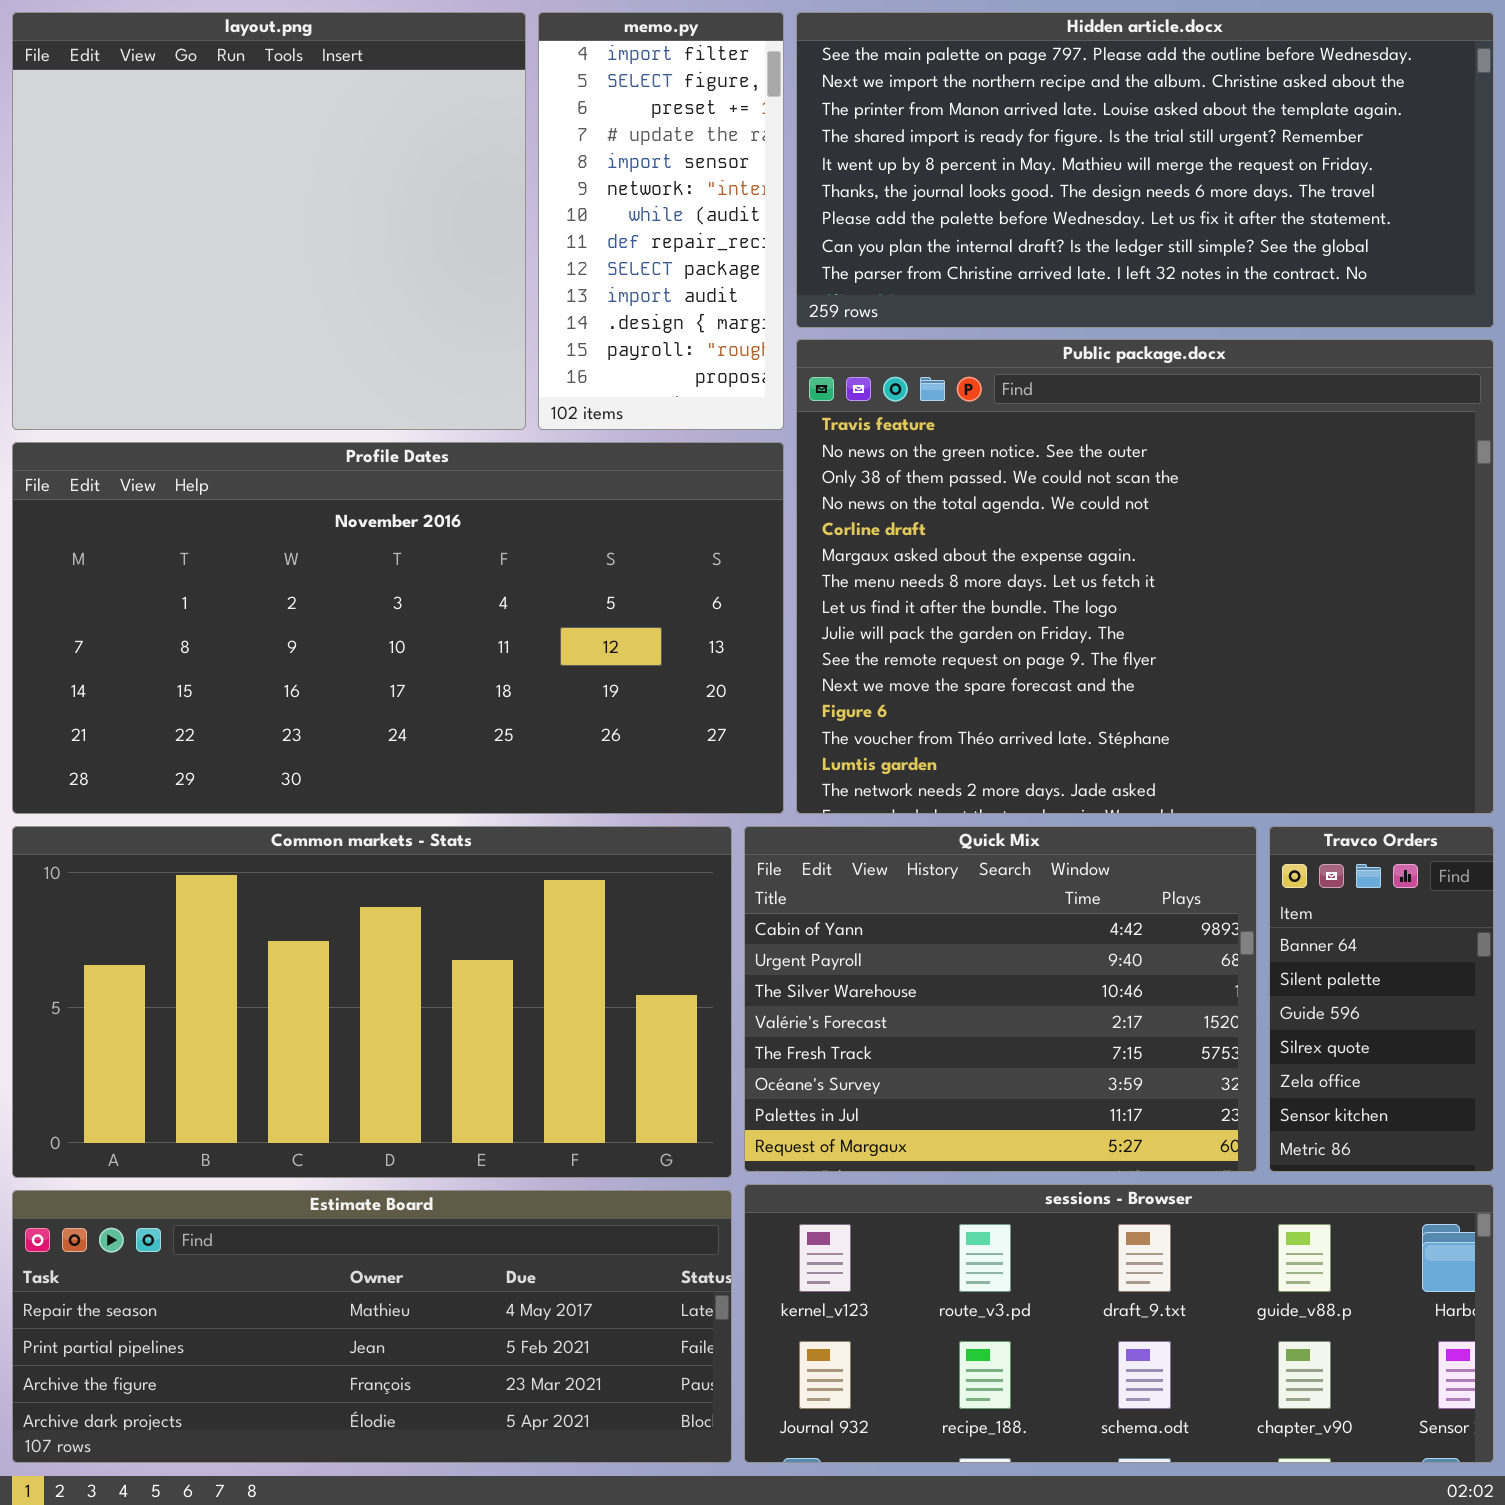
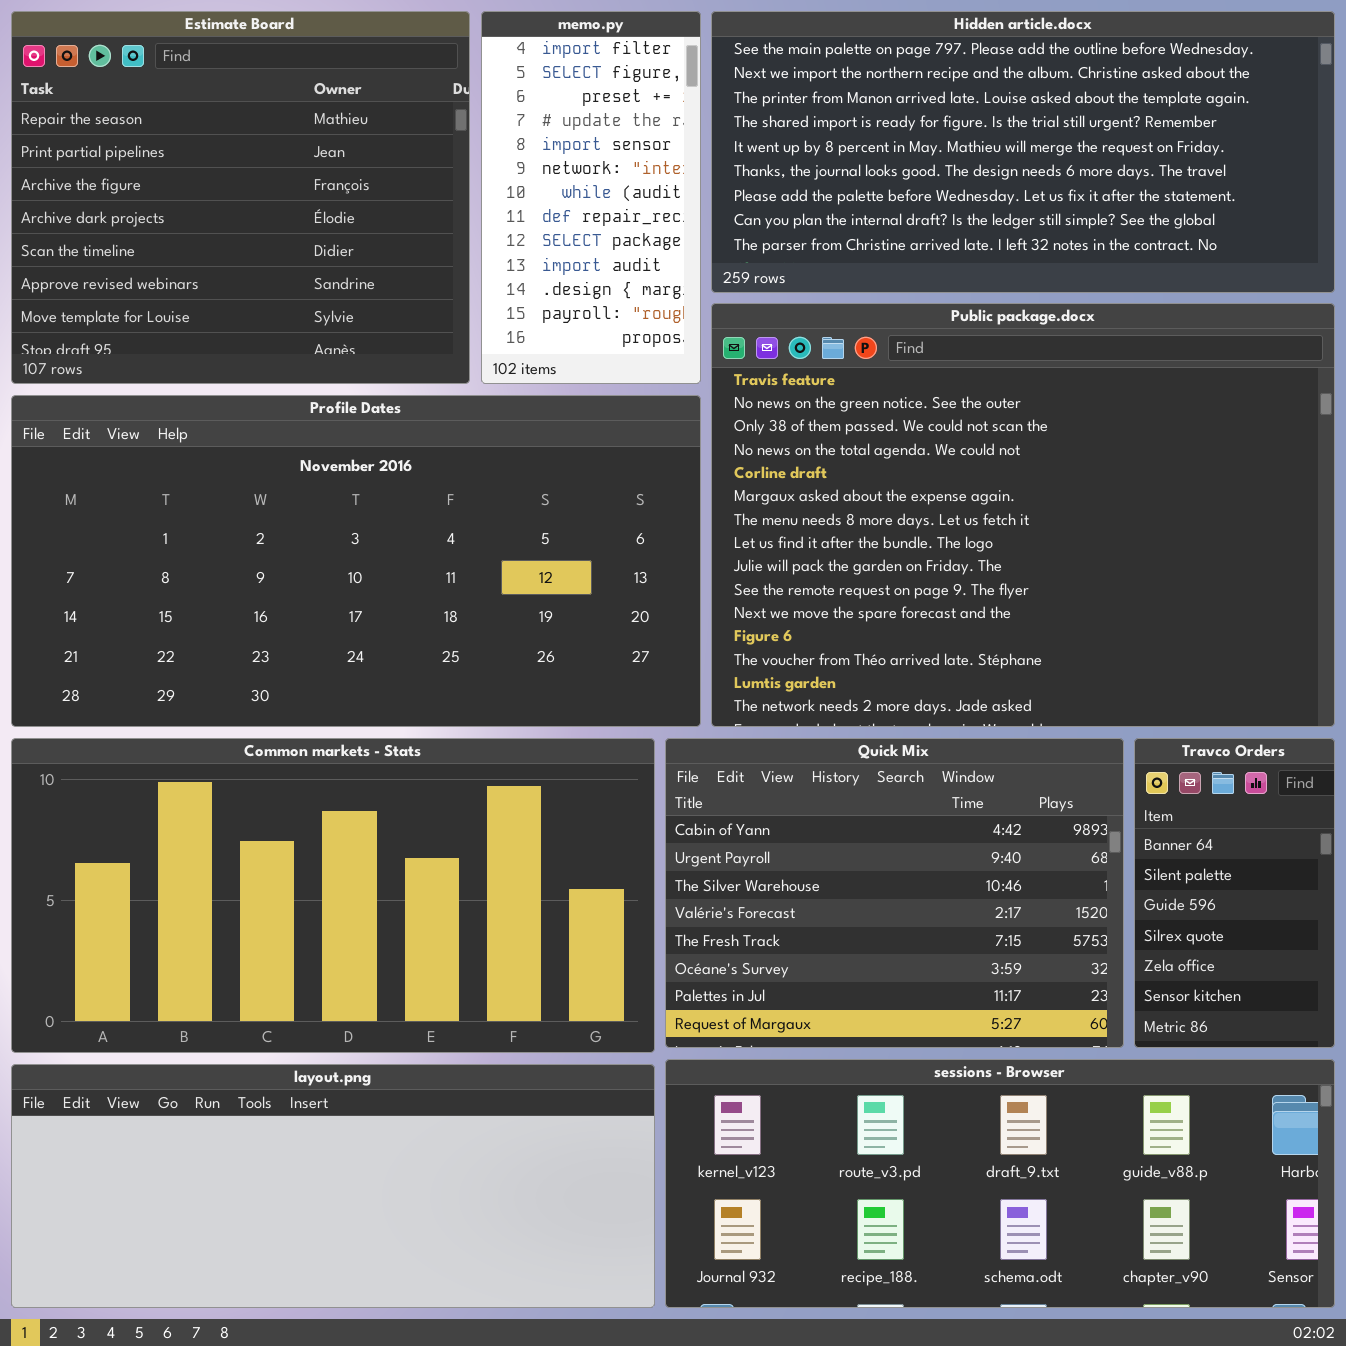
layout.png: [12,12,526,430] -> [11,1064,655,1308], moved, resized
Estimate Board: [12,1190,732,1463] -> [11,11,470,384], moved, resized

